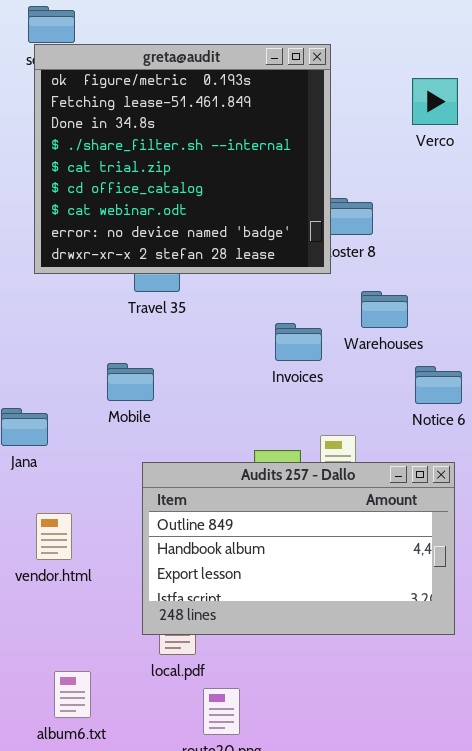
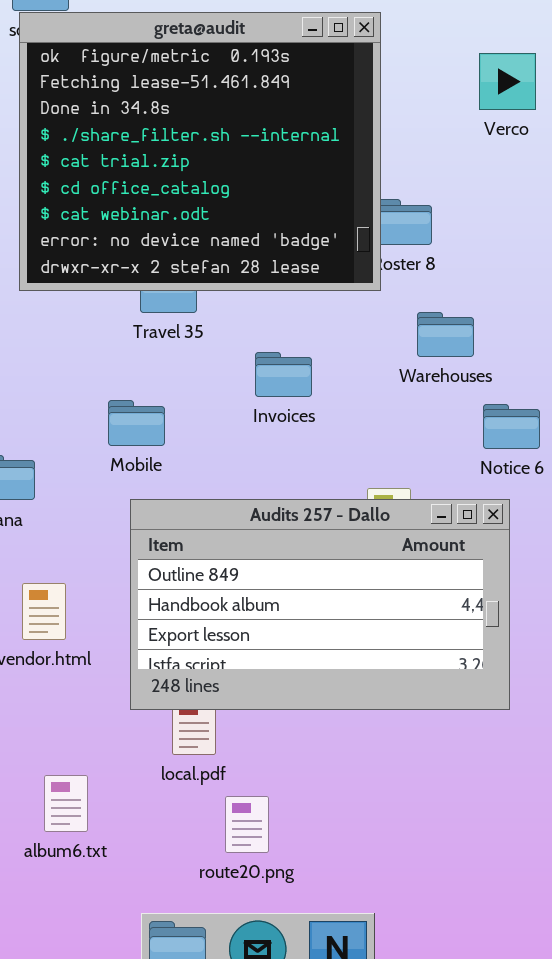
Invoices: [275,323,322,361] -> [255,352,312,397], moved
Audits 257 - Dallo: [142,462,455,635] -> [130,499,510,710], moved

